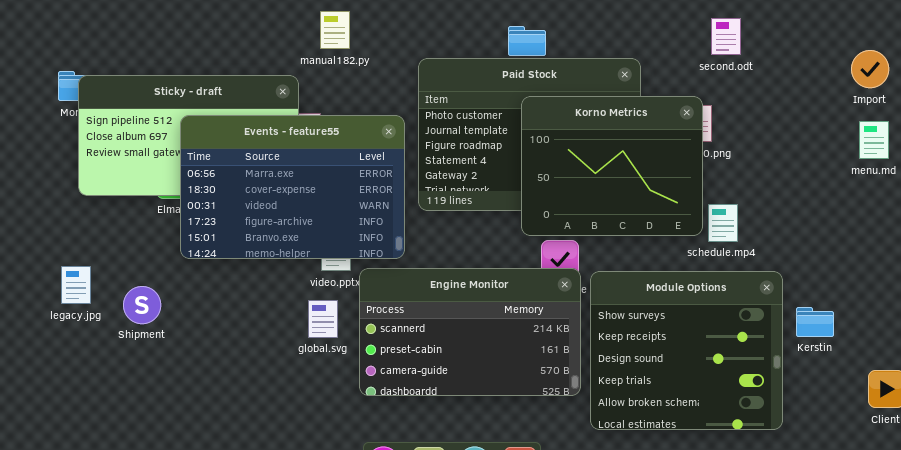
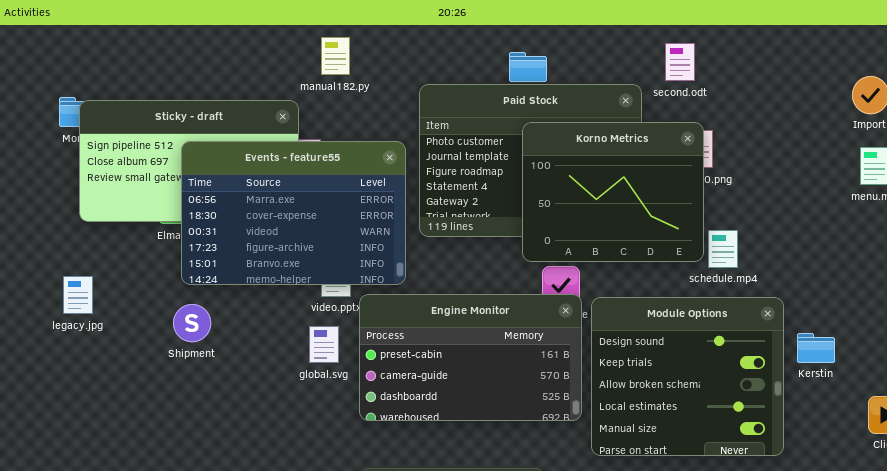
second.odt: [711,18,741,55] -> [665,43,695,81], moved
legacy.jpg: [61,266,91,304] -> [63,276,93,314], moved
Engine Monitor: [359,268,581,396] -> [359,294,582,421], scrolled down 1 row
Module Options: [590,271,783,430] -> [591,297,784,456], scrolled down 2 rows
Shipment: [123,286,161,324] -> [173,304,211,342], moved

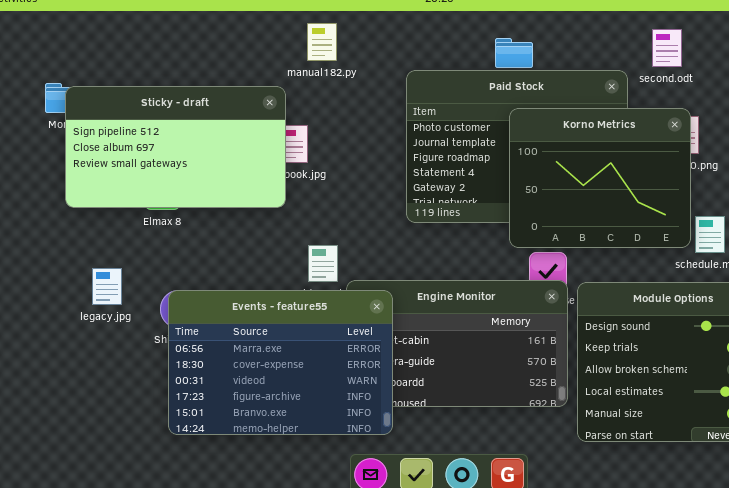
Events - feature55: [181,141,406,285] -> [168,290,393,435], moved
legacy.jpg: [63,276,93,314] -> [92,268,122,305], moved

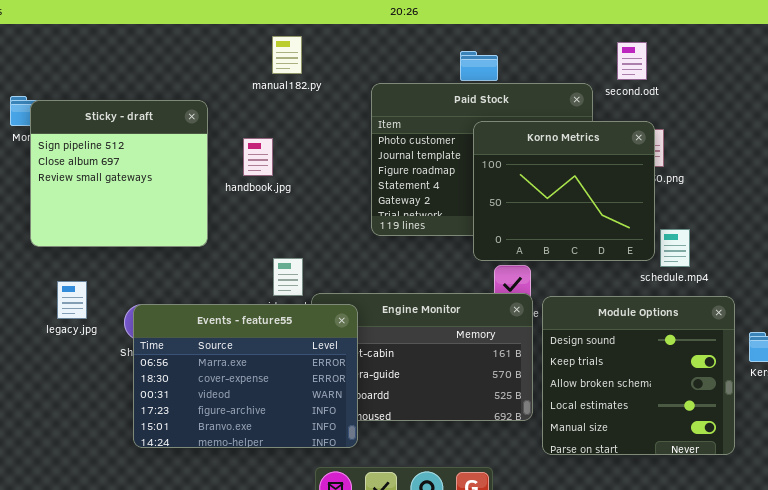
Sticky - draft: [65,86,286,208] -> [30,100,208,247], resized

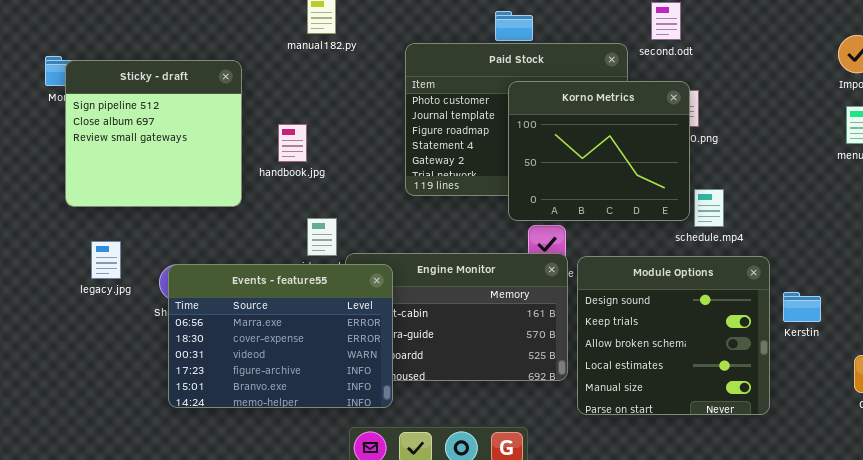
handbook.jpg: [243,138,273,176] -> [278,124,307,162], moved

